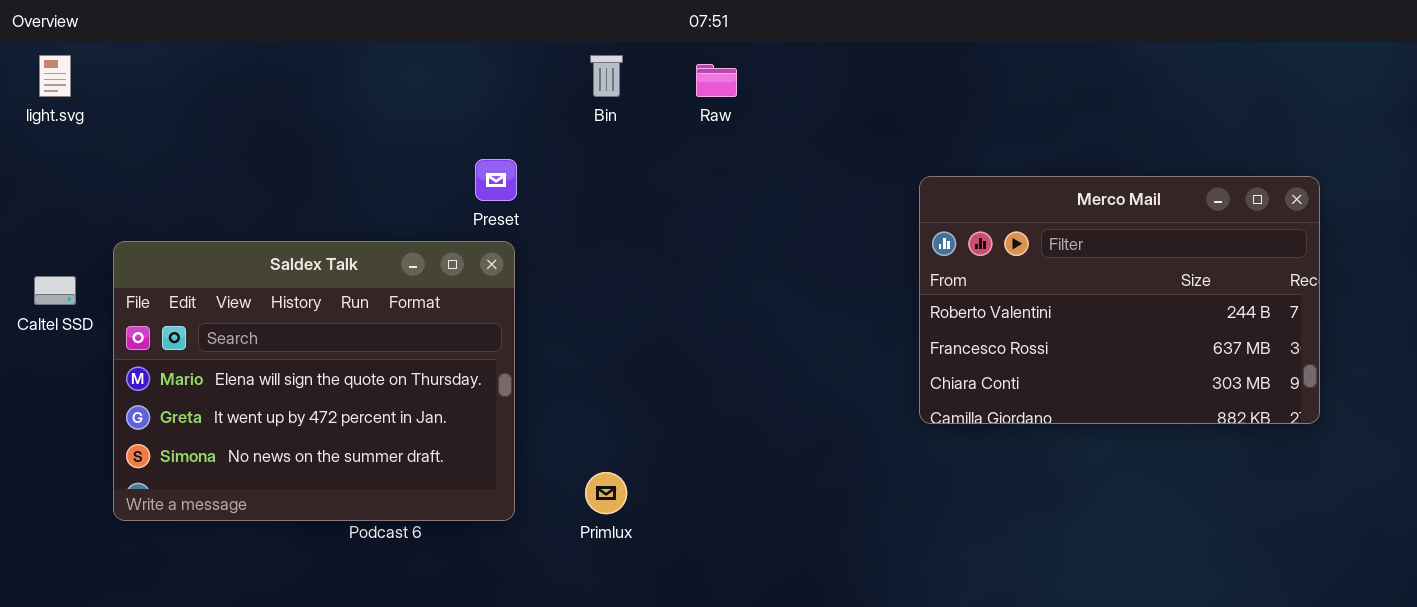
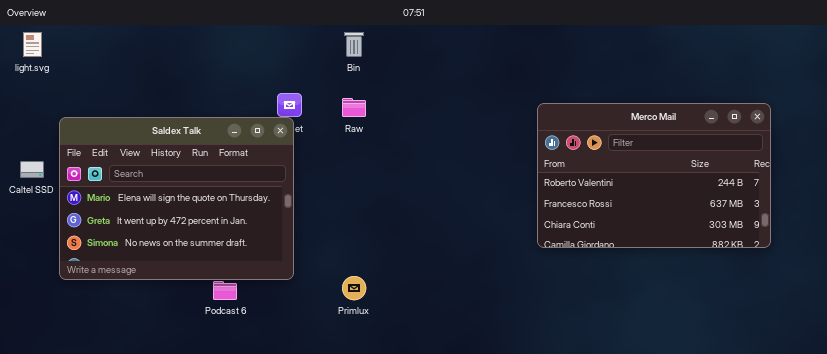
Raw: [696,64,737,97] -> [342,98,366,117], moved
Saldex Talk: [113,241,515,521] -> [59,117,294,280], moved

